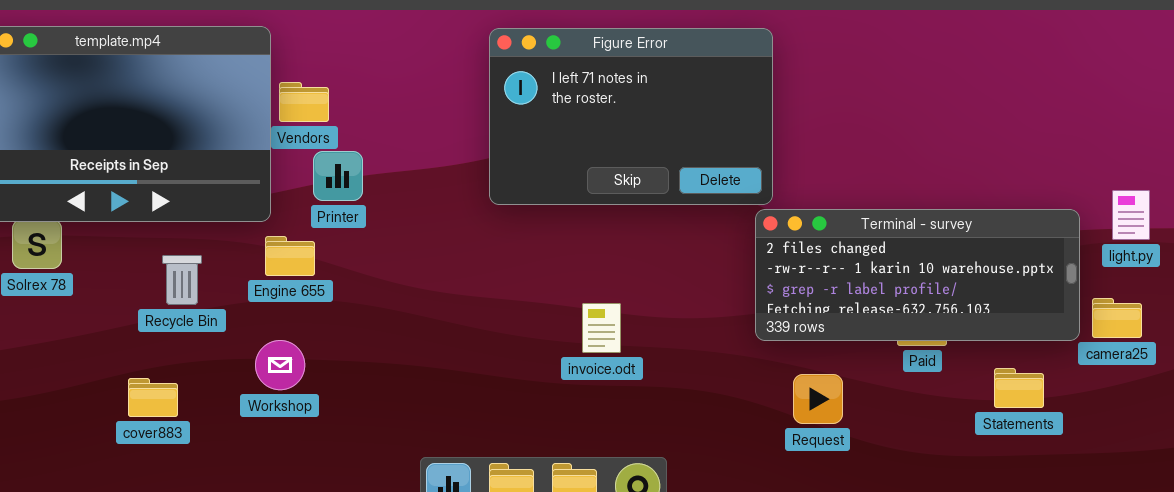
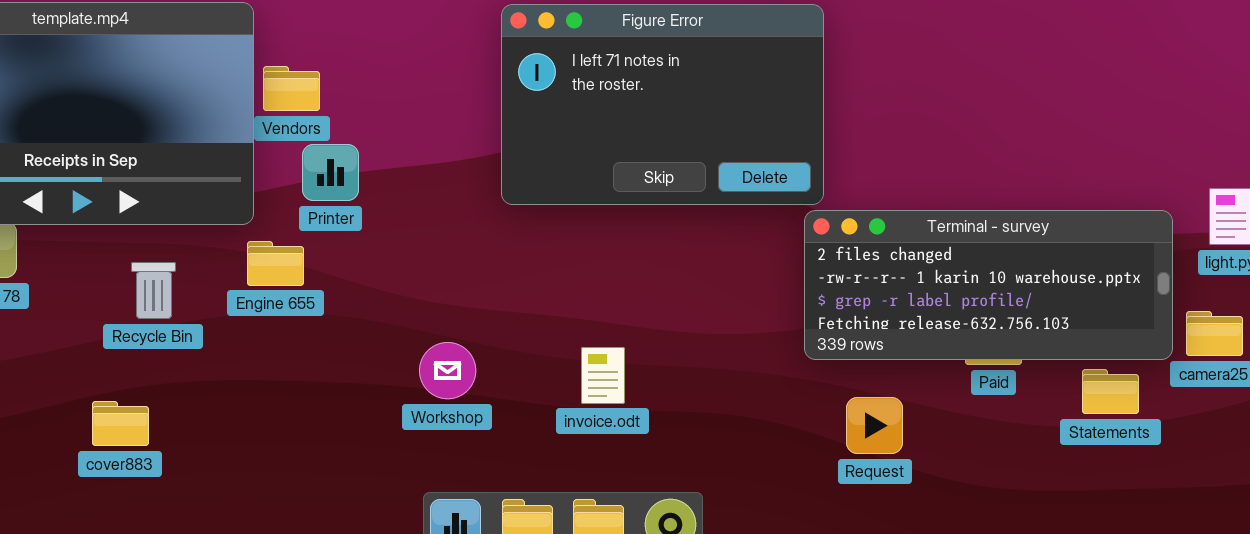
invoice.odt: [582,303,621,353] -> [581,347,625,404], moved
Workshop: [255,340,305,390] -> [419,342,476,399], moved
Statements: [994,368,1044,408] -> [1082,369,1139,414], moved

